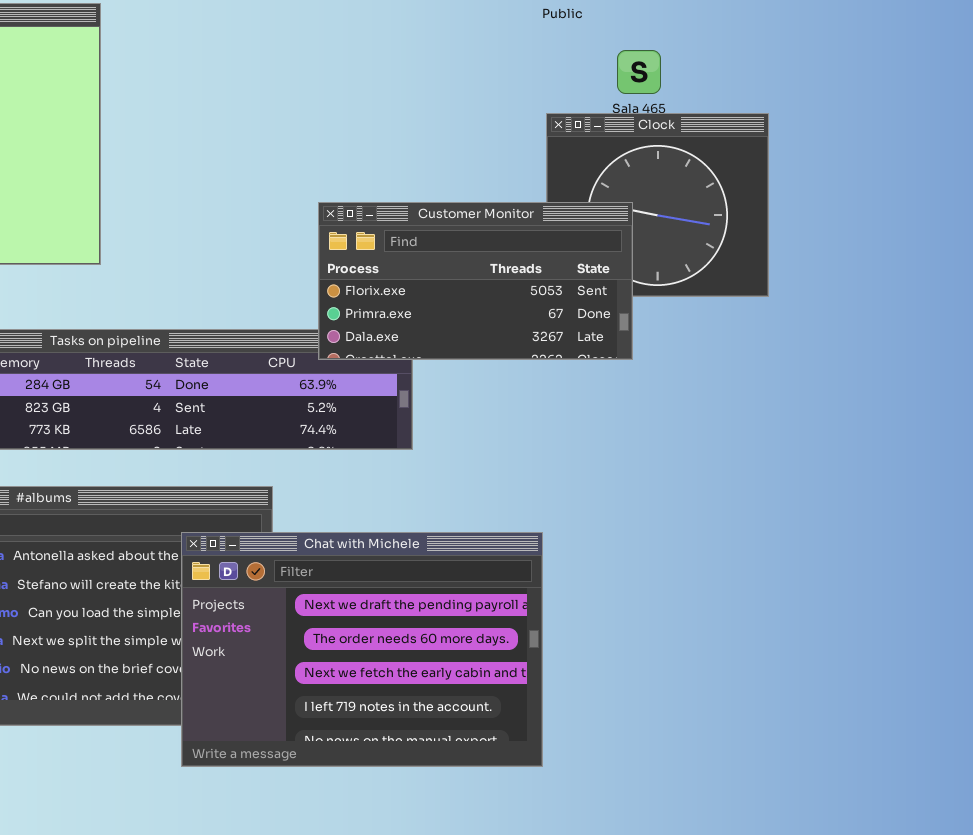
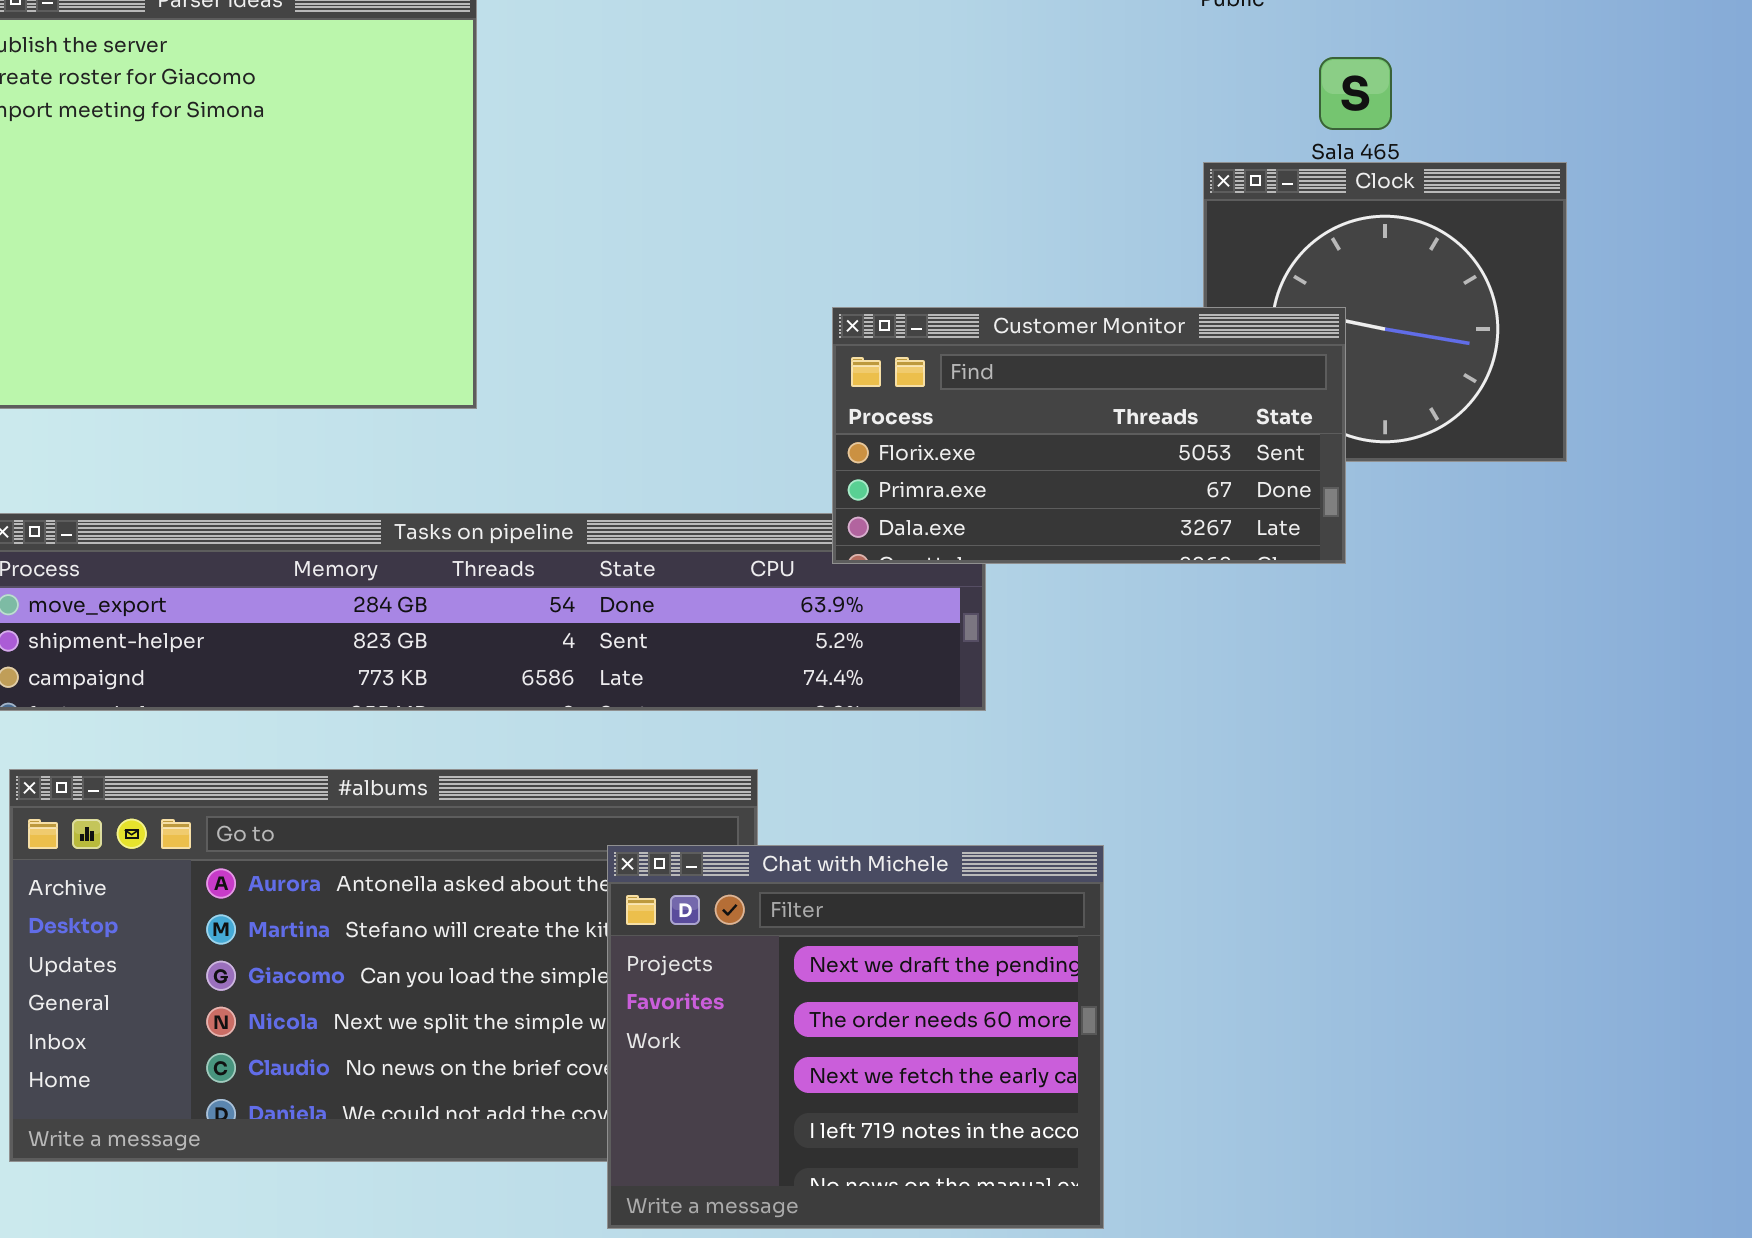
Chat with Michele: [181,532,543,767] -> [607,845,1104,1229], resized

